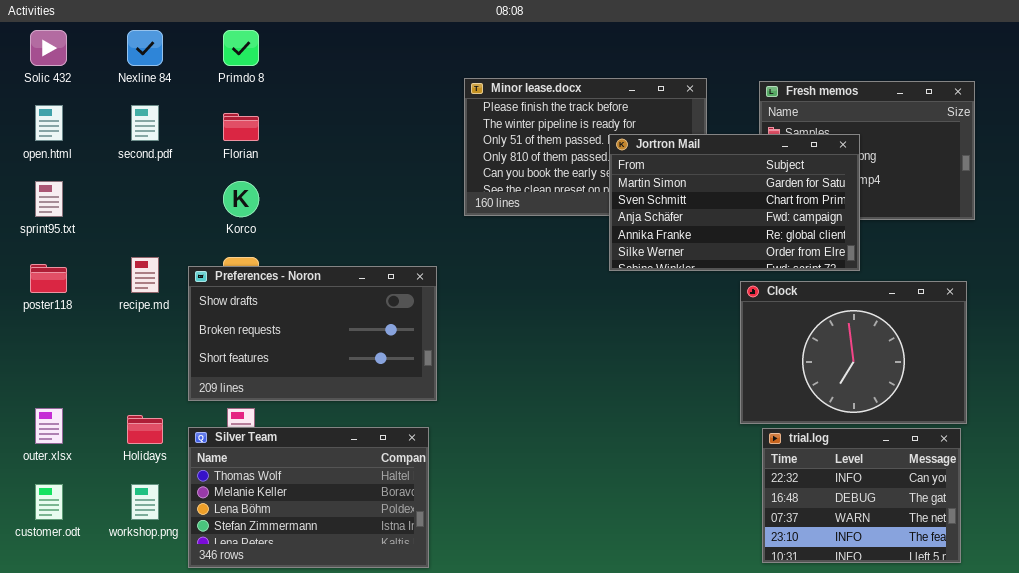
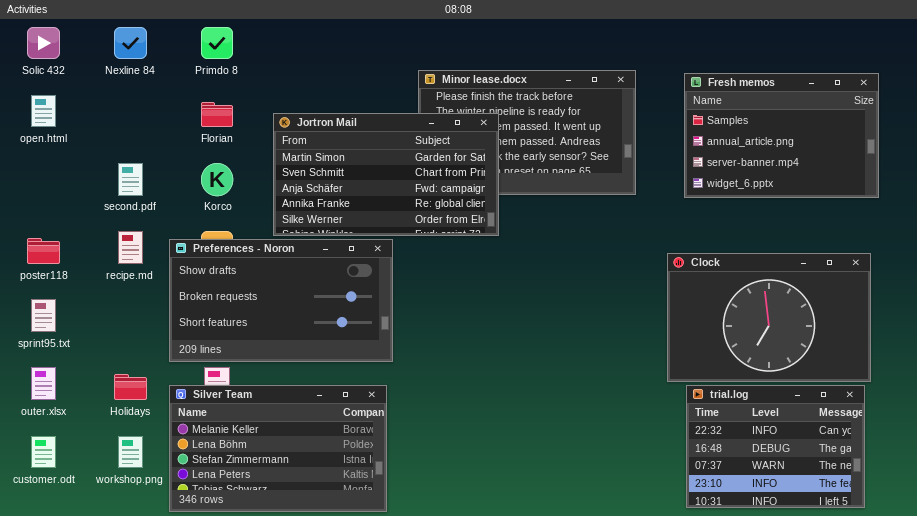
second.pdf: [131,105,159,141] -> [118,163,143,196], moved
Jortron Mail: [609,134,860,271] -> [273,113,499,236], moved
sprint95.txt: [35,181,63,217] -> [31,299,56,332], moved
Silver Team: [188,427,429,568] -> [169,385,387,512], scrolled down 1 row

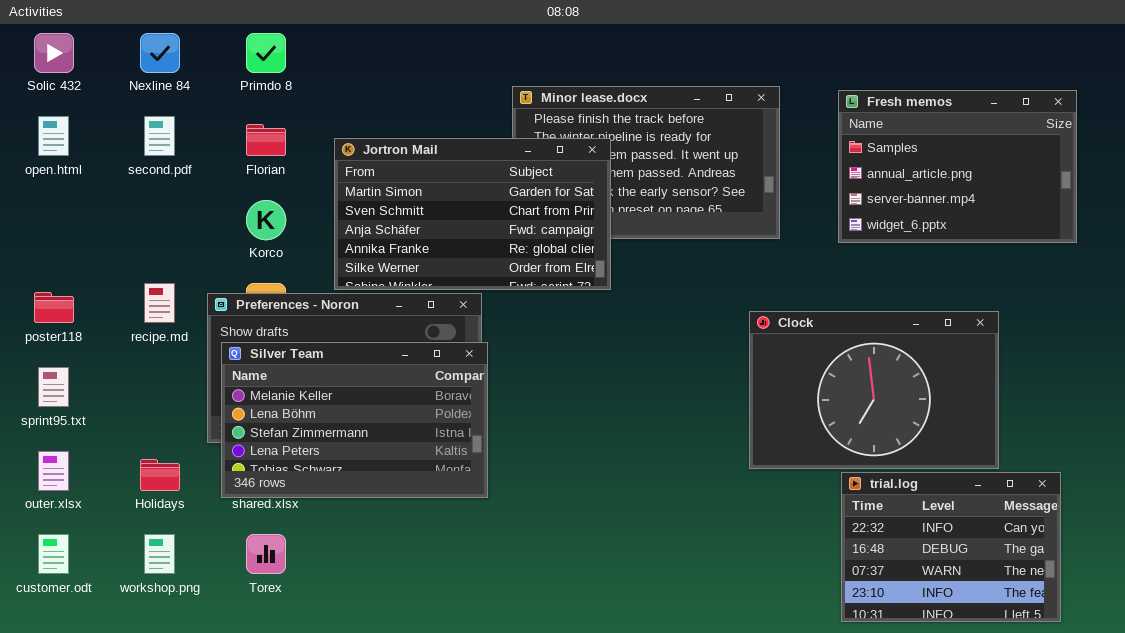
second.pdf: [118,163,143,196] -> [144,116,175,156], moved
Clock: [667,253,871,382] -> [749,311,999,469], moved
Silver Team: [169,385,387,512] -> [221,342,488,498], moved

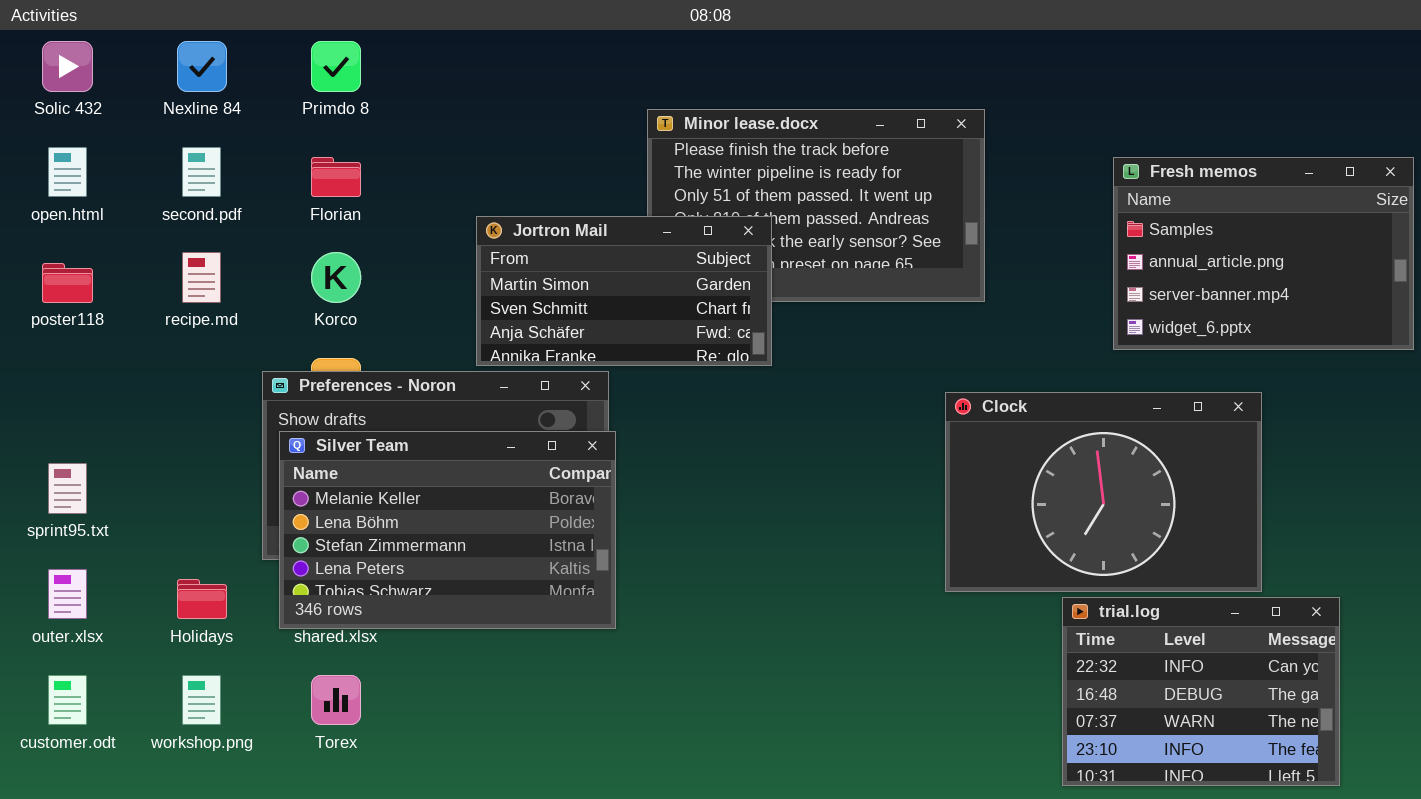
Fresh memos: [838,90,1077,243] -> [1113,157,1414,350], moved
Jortron Mail: [334,138,611,290] -> [476,216,772,366], resized
recipe.md: [144,283,175,323] -> [182,252,221,303], moved
poster118: [34,292,74,323] -> [42,263,93,303], moved

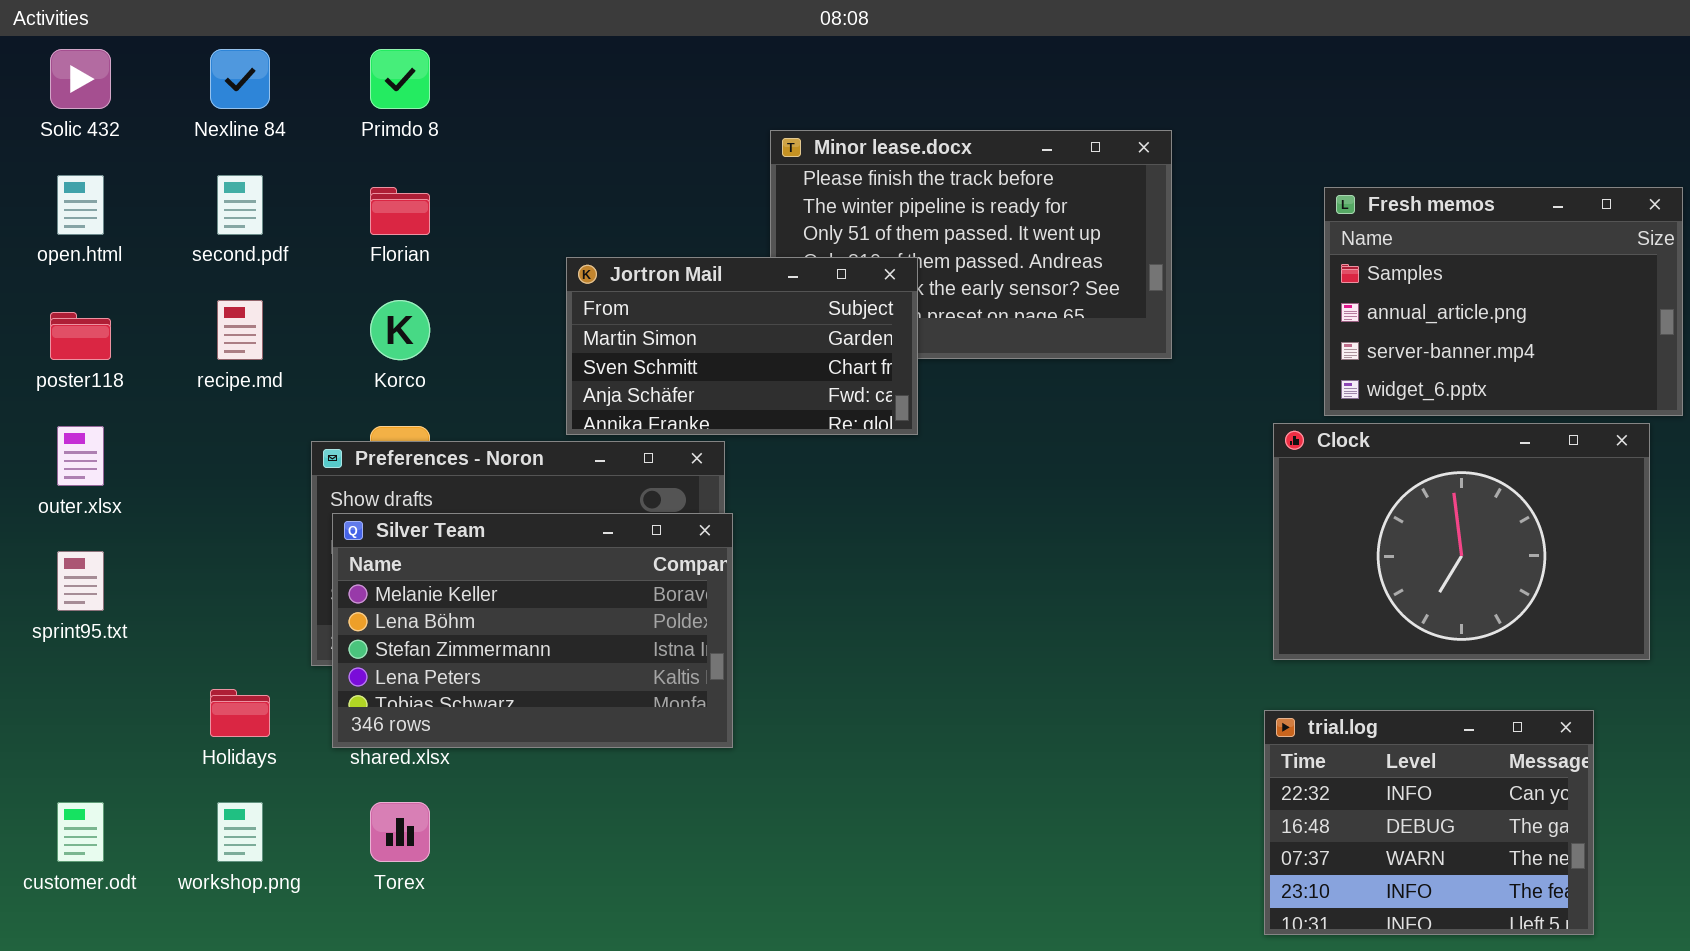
Clock: [945,392,1262,592] -> [1273,423,1650,660], moved
outer.xlsx: [48,569,87,619] -> [57,426,104,486], moved

